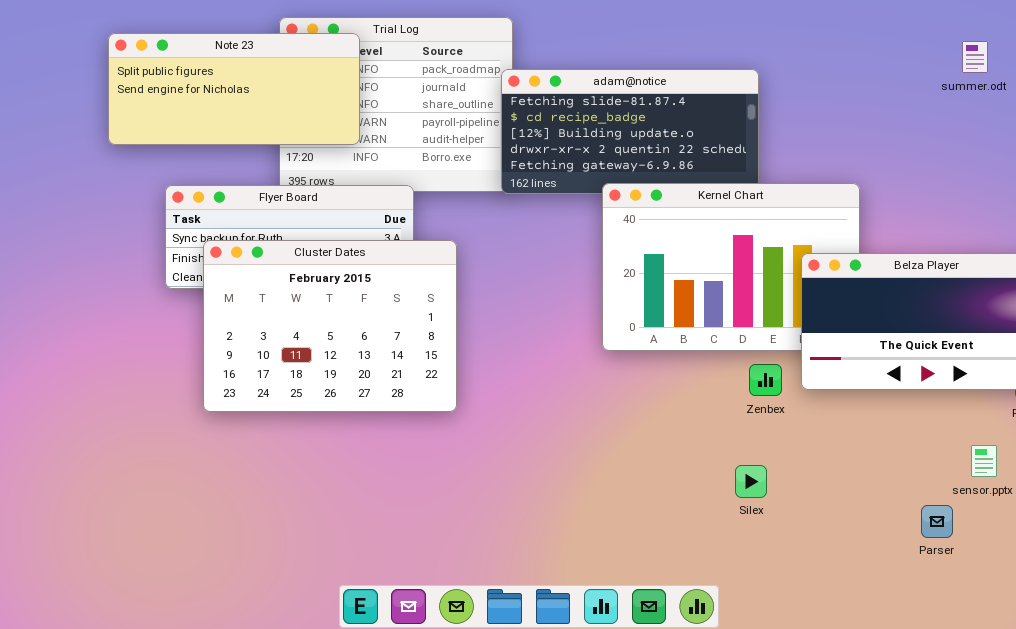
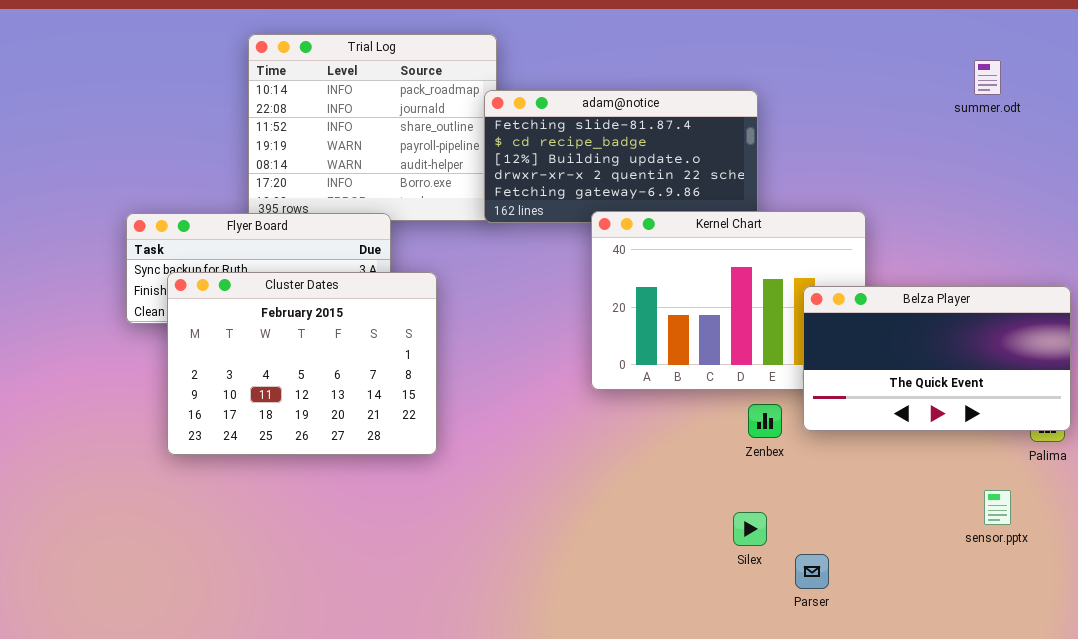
Note 23: [108,33,360,145] -> none, closed
Parser: [921,505,953,538] -> [795,554,829,589], moved

